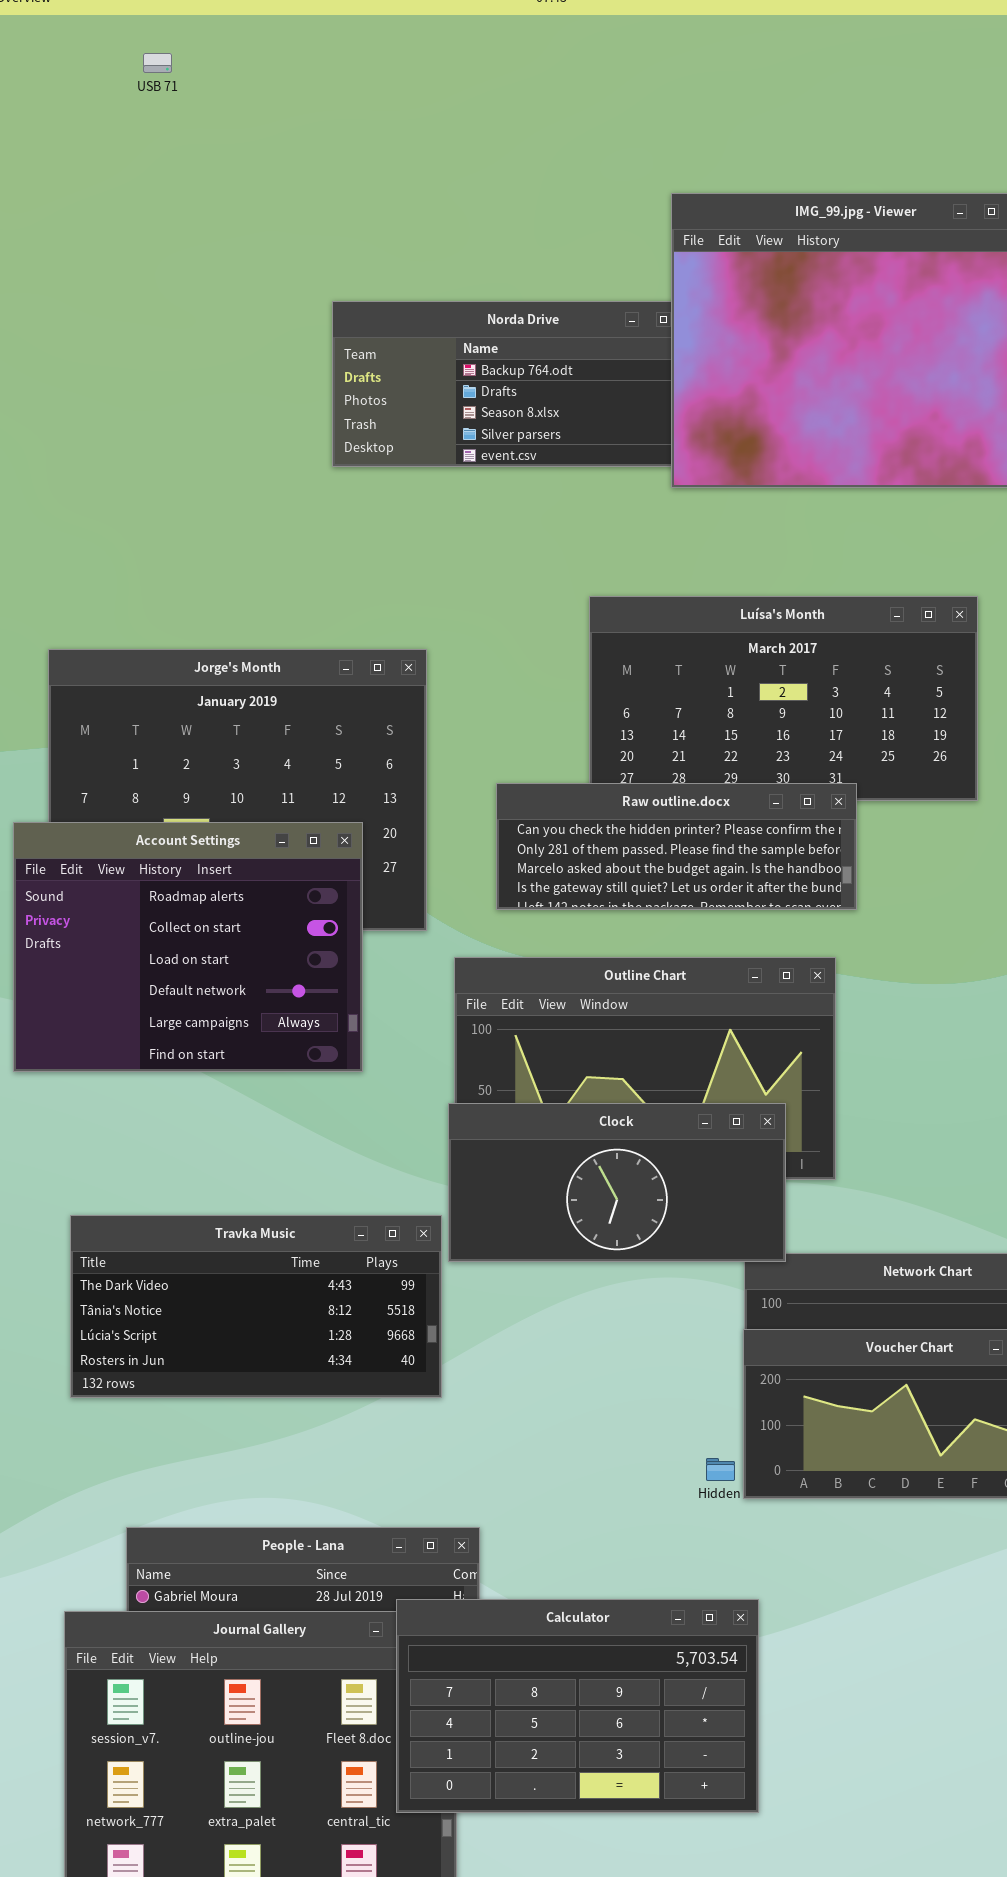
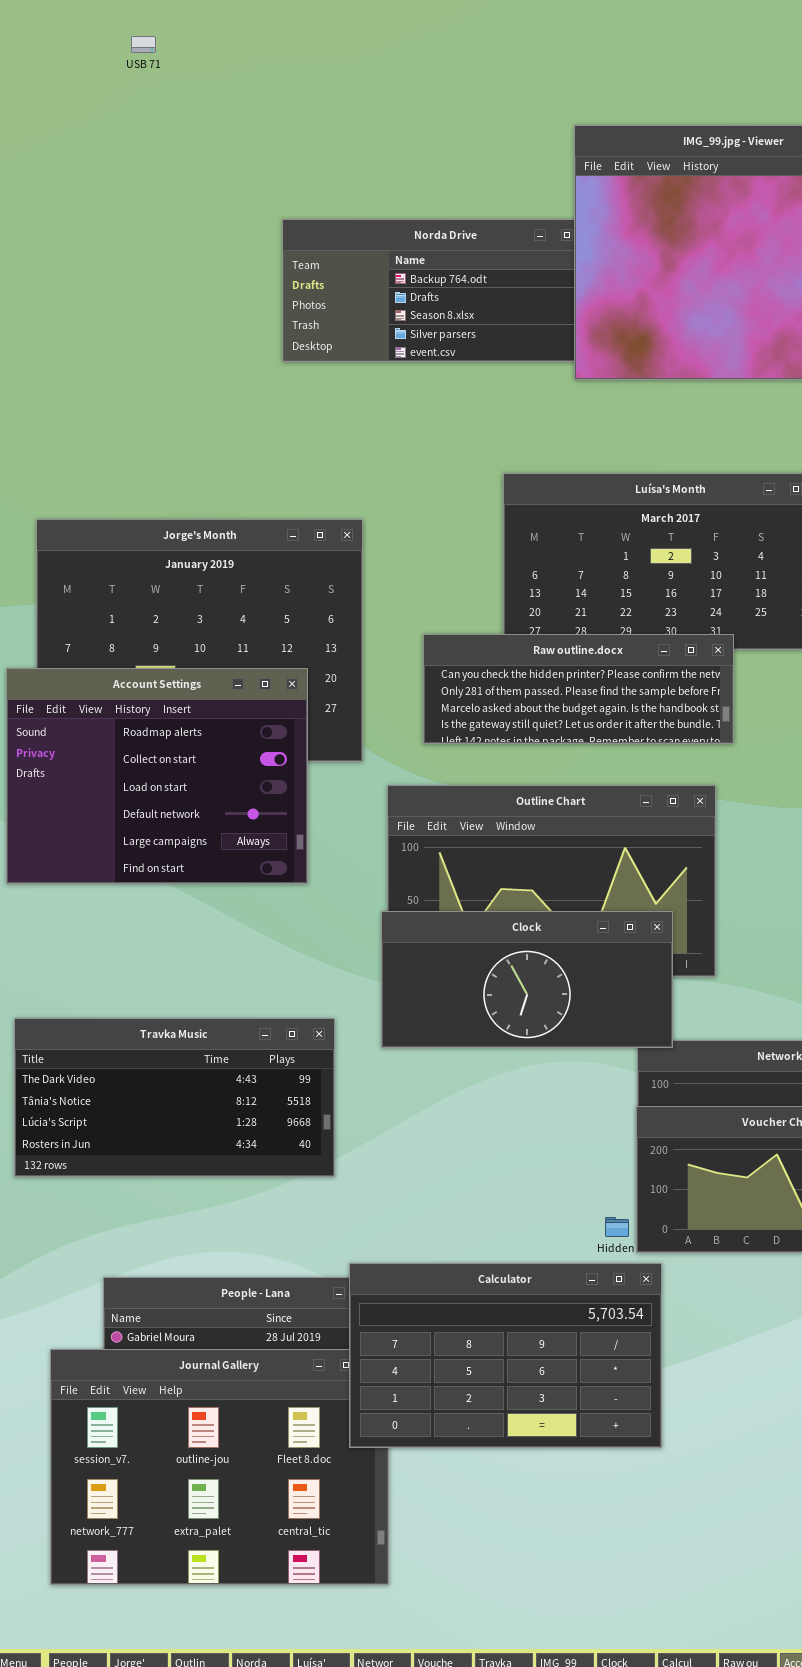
USB 71: [143,53,172,73] -> [131,36,156,53], moved
Travka Music: [70,1215,442,1398] -> [14,1018,335,1177], moved
Calculator: [396,1599,759,1813] -> [349,1263,662,1448], moved

